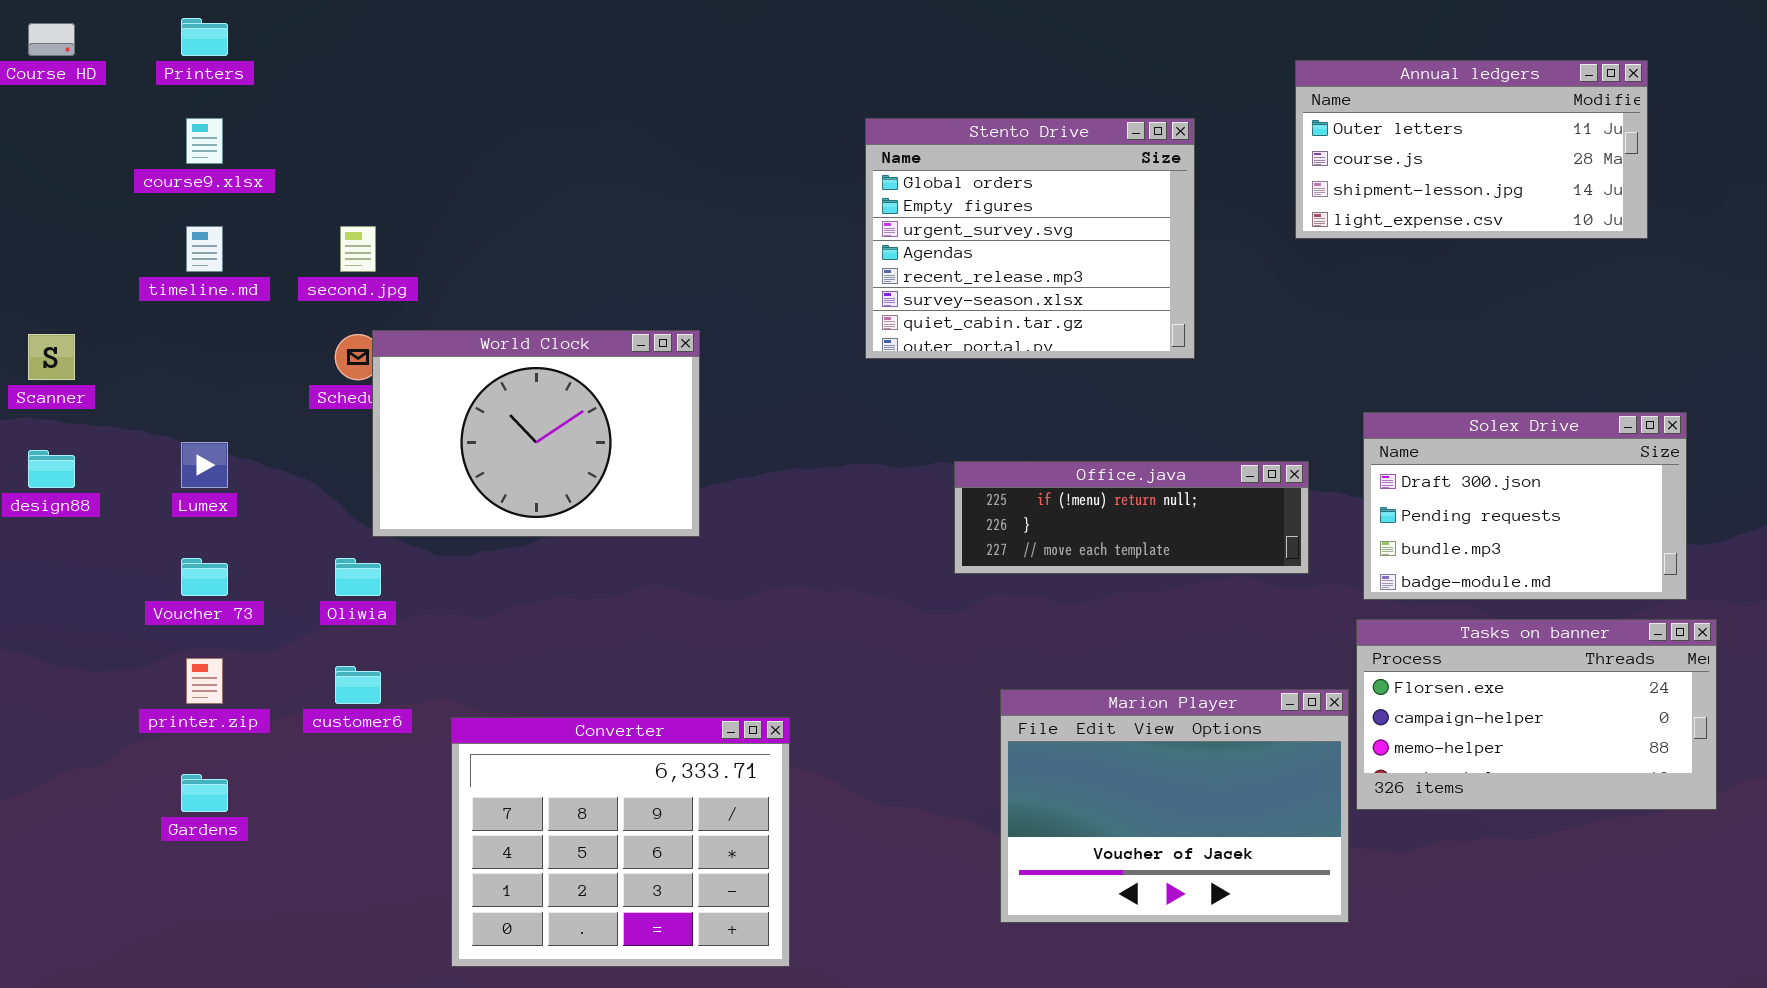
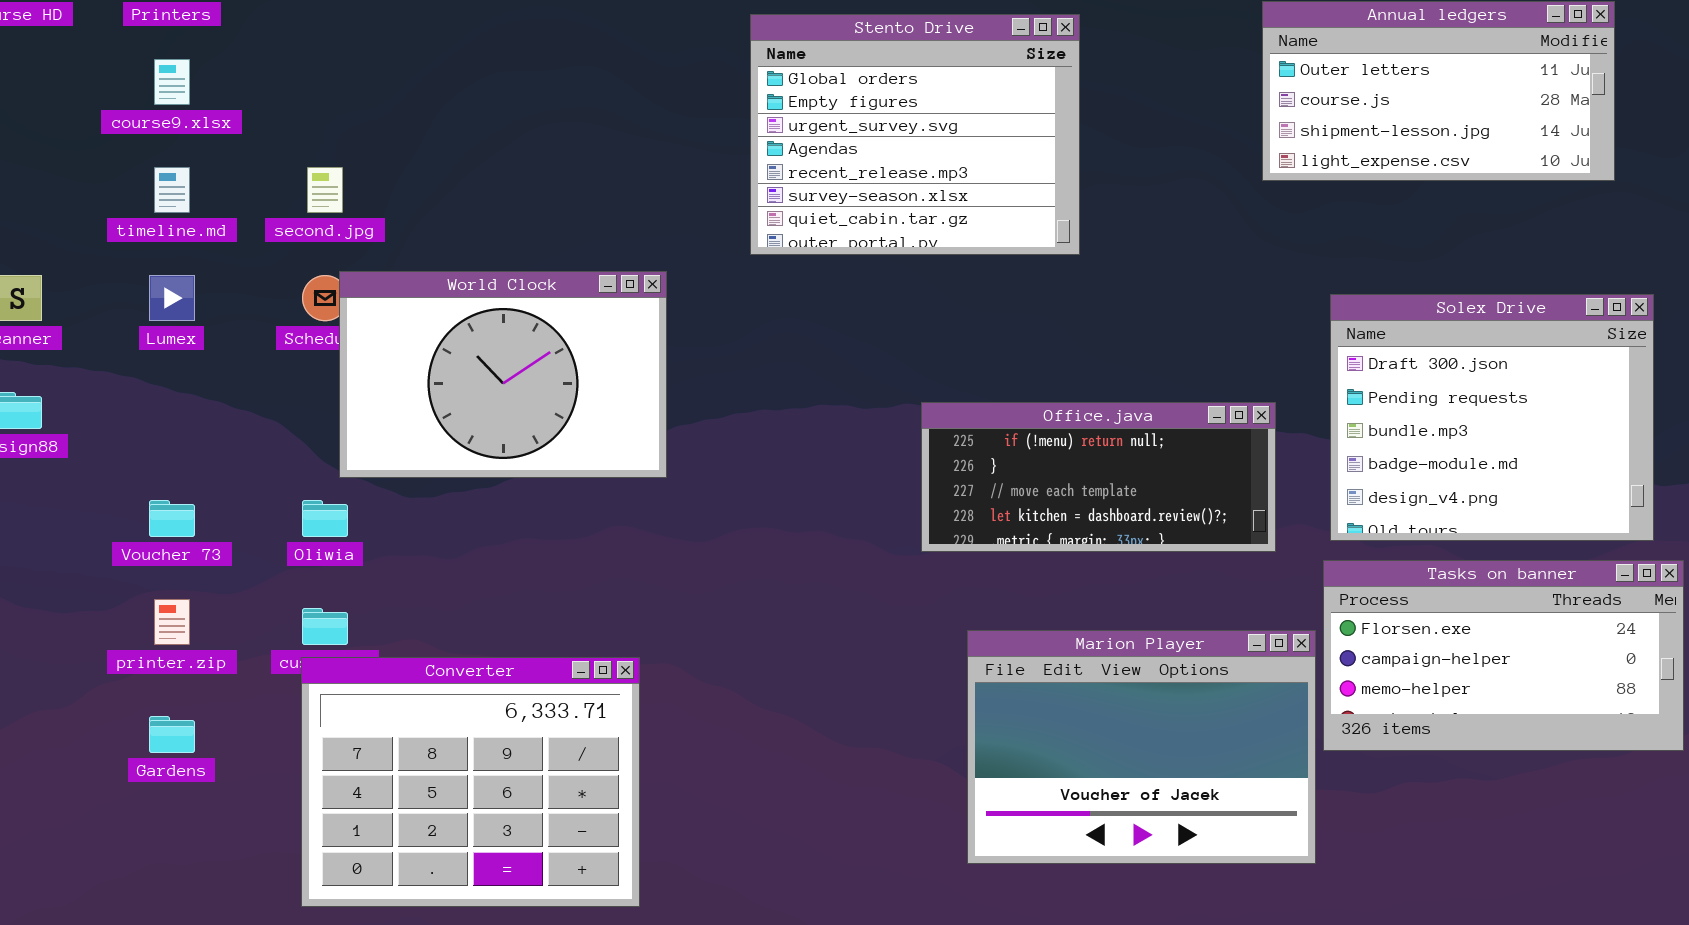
Stento Drive: [865,118,1195,359] -> [750,14,1080,255], moved
Solex Drive: [1363,412,1687,600] -> [1330,294,1654,541], resized
Lumex: [181,442,228,488] -> [149,275,195,321], moved
Office.java: [954,461,1309,574] -> [921,402,1276,552], resized
Converter: [451,717,790,967] -> [301,657,640,907], moved

